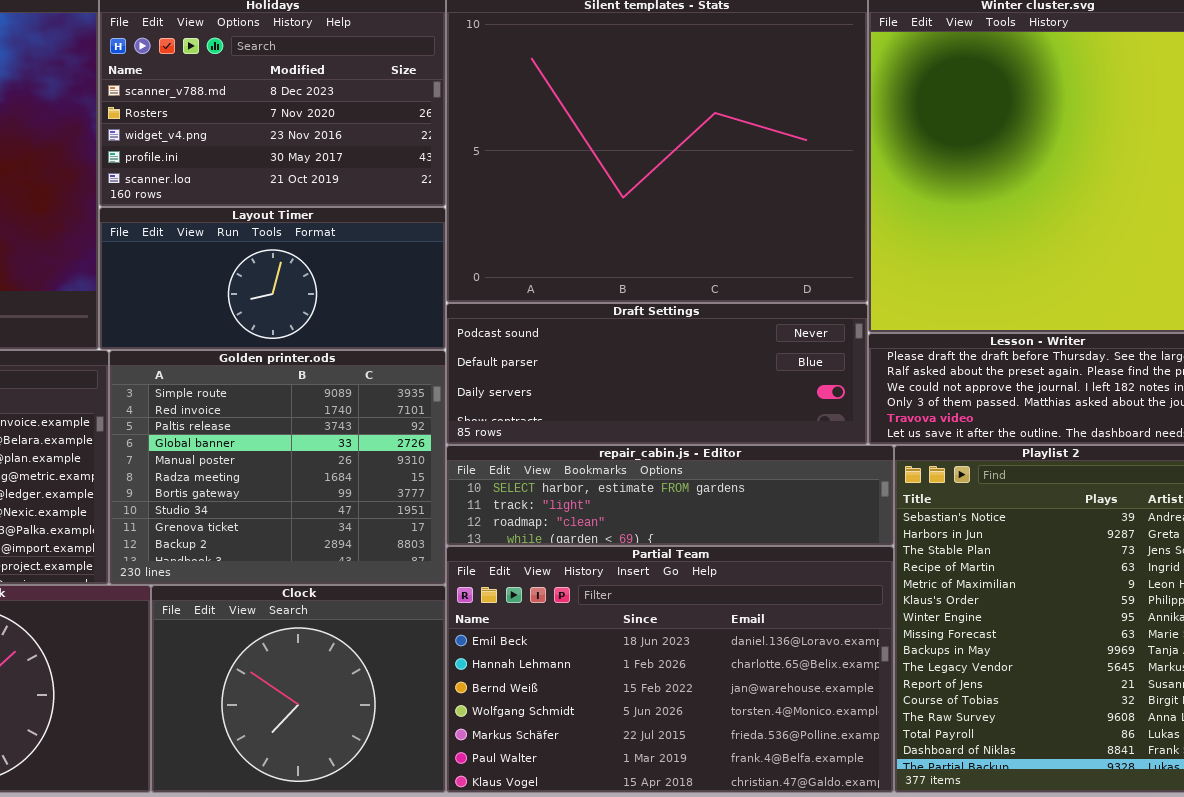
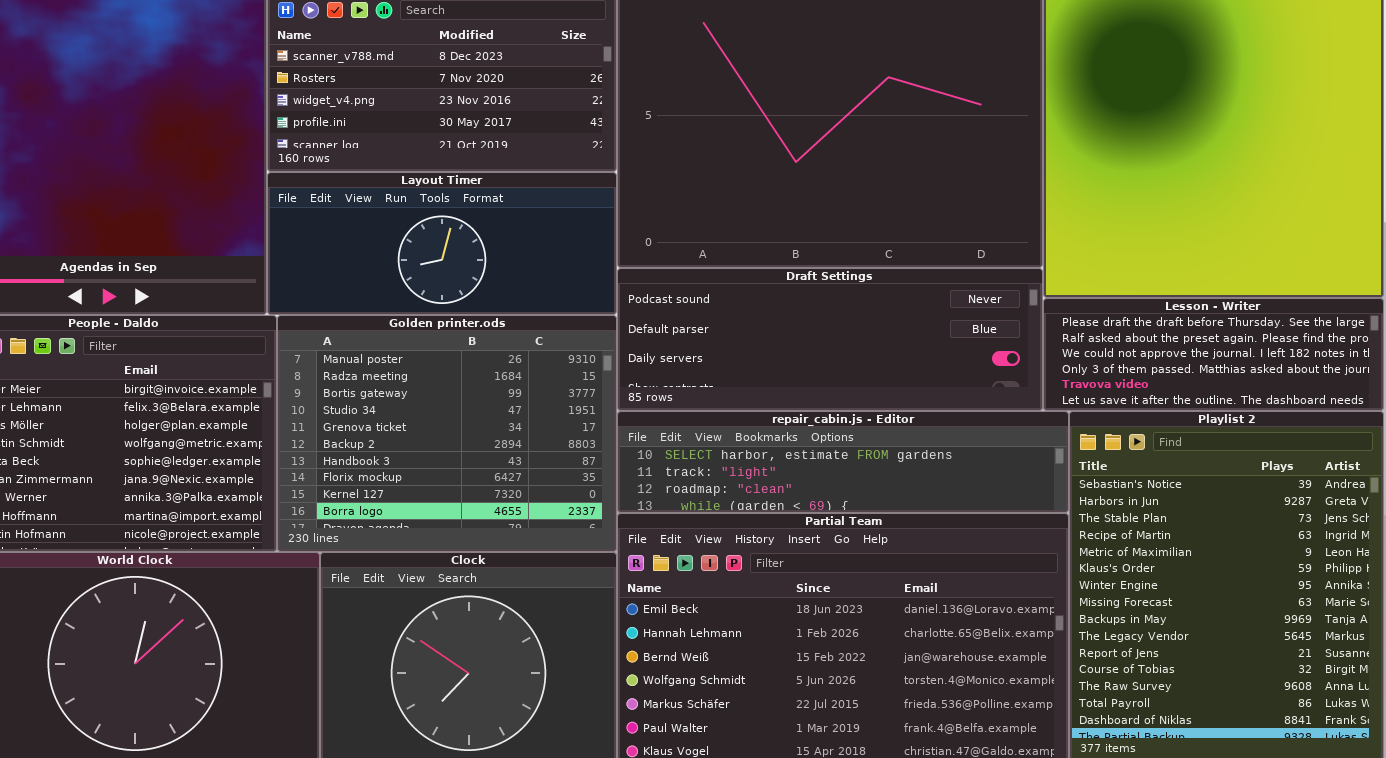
Golden printer.ods: [109,350,446,585] -> [277,315,617,552], scrolled down 4 rows

